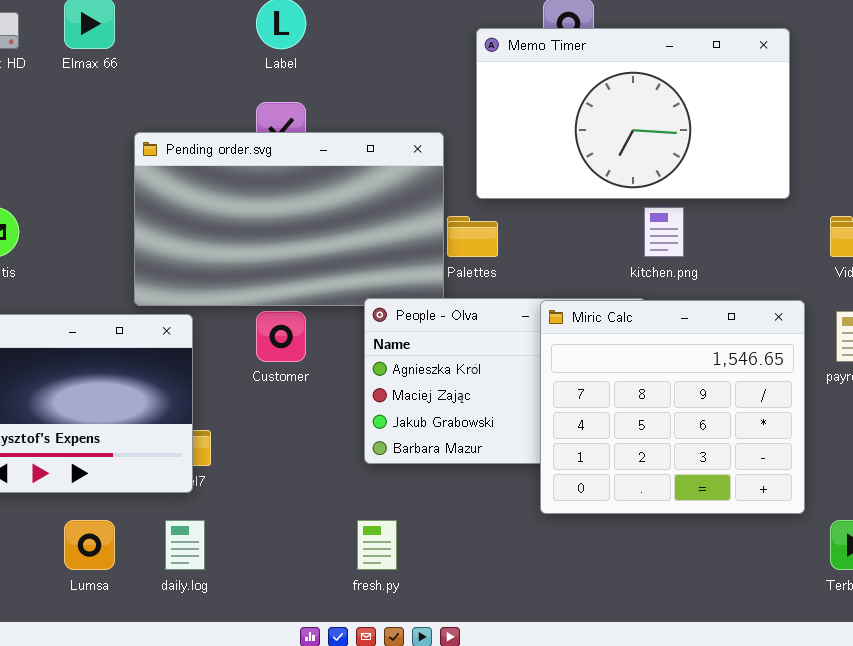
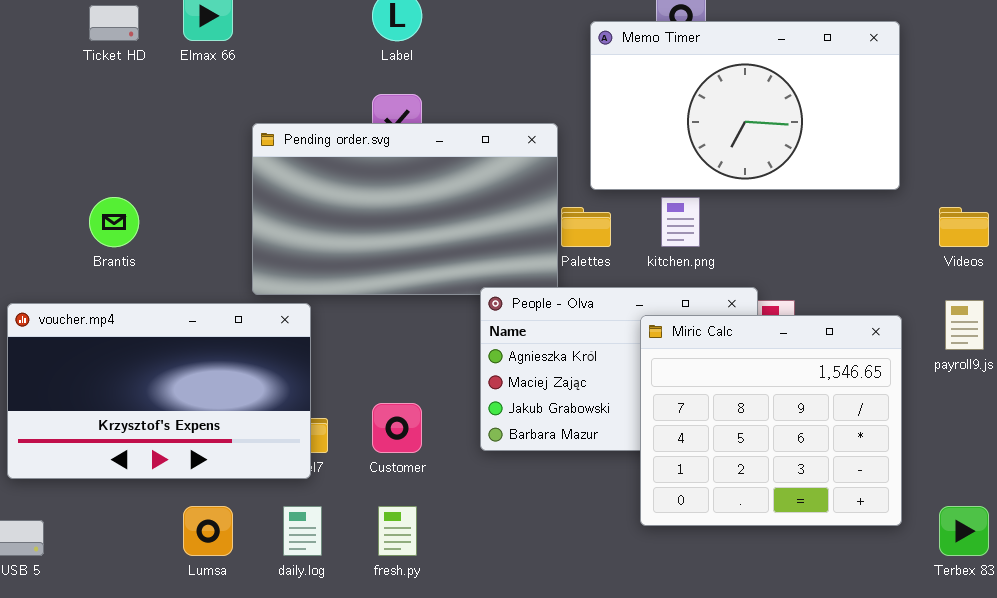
kitchen.png: [644,207,684,257] -> [661,197,700,247], moved
Miric Calc: [540,300,805,514] -> [640,315,902,526], moved
Customer: [256,311,306,362] -> [372,403,422,453], moved
fresh.py: [357,520,397,570] -> [378,506,417,556], moved

